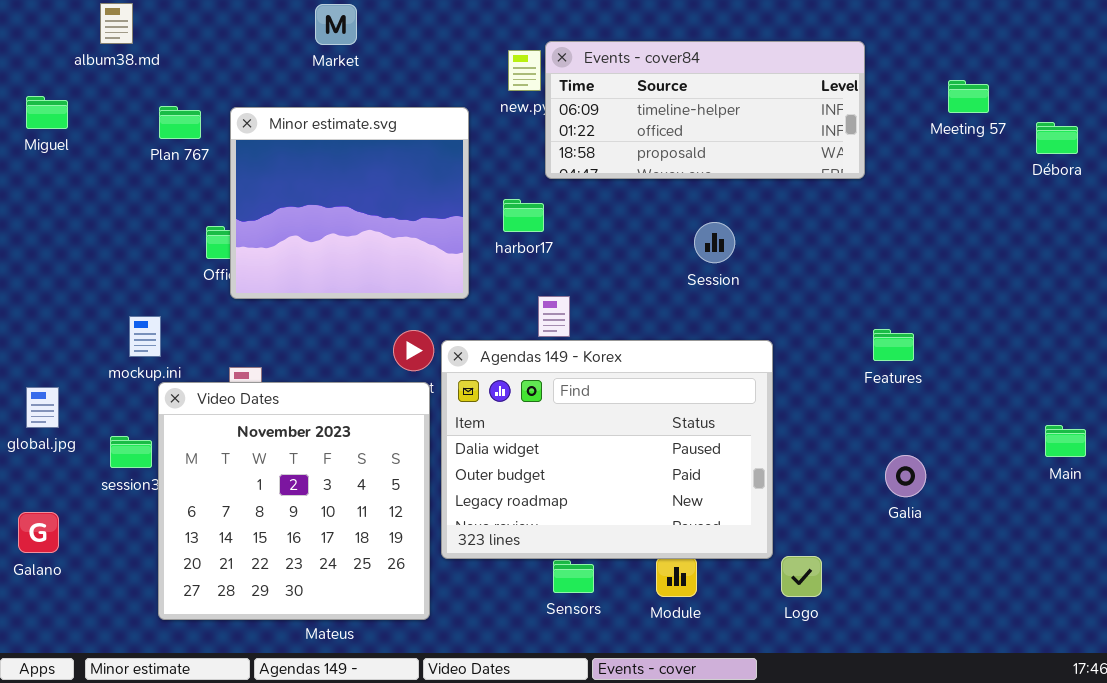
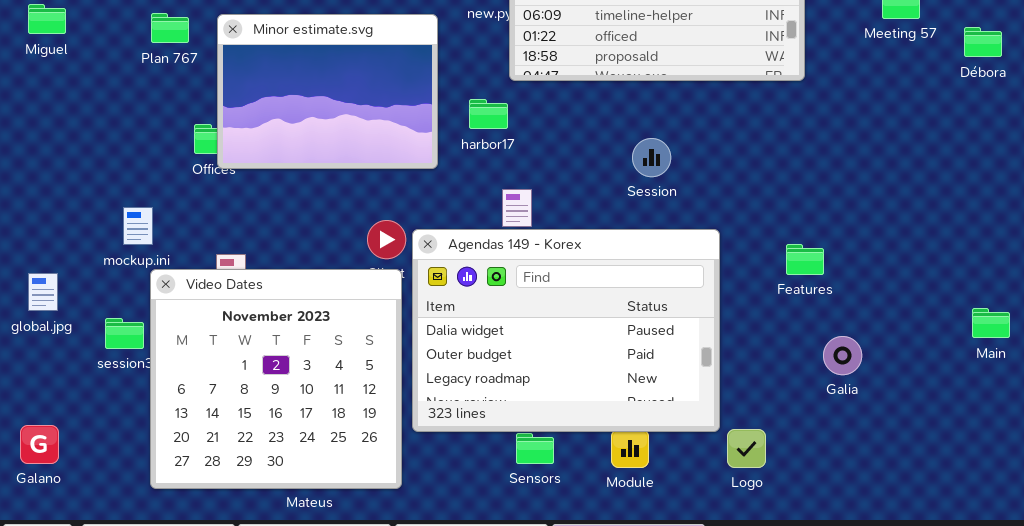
Minor estimate.svg: [230,107,469,299] -> [217,14,438,169], resized
Session: [694,222,735,263] -> [632,138,671,177], moved
Features: [873,329,914,361] -> [786,244,824,275], moved
Galano: [18,512,59,553] -> [20,425,59,464], moved

